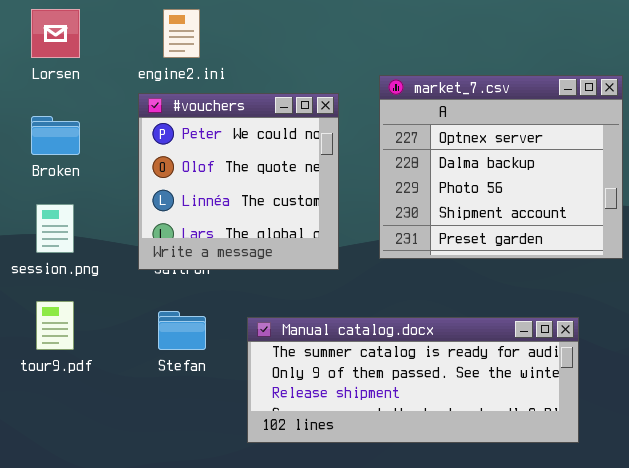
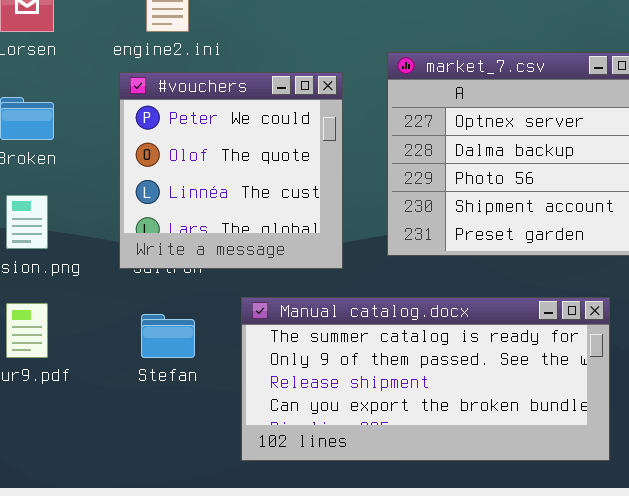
Manual catalog.docx: [247,317,579,443] -> [241,297,610,461], resized

